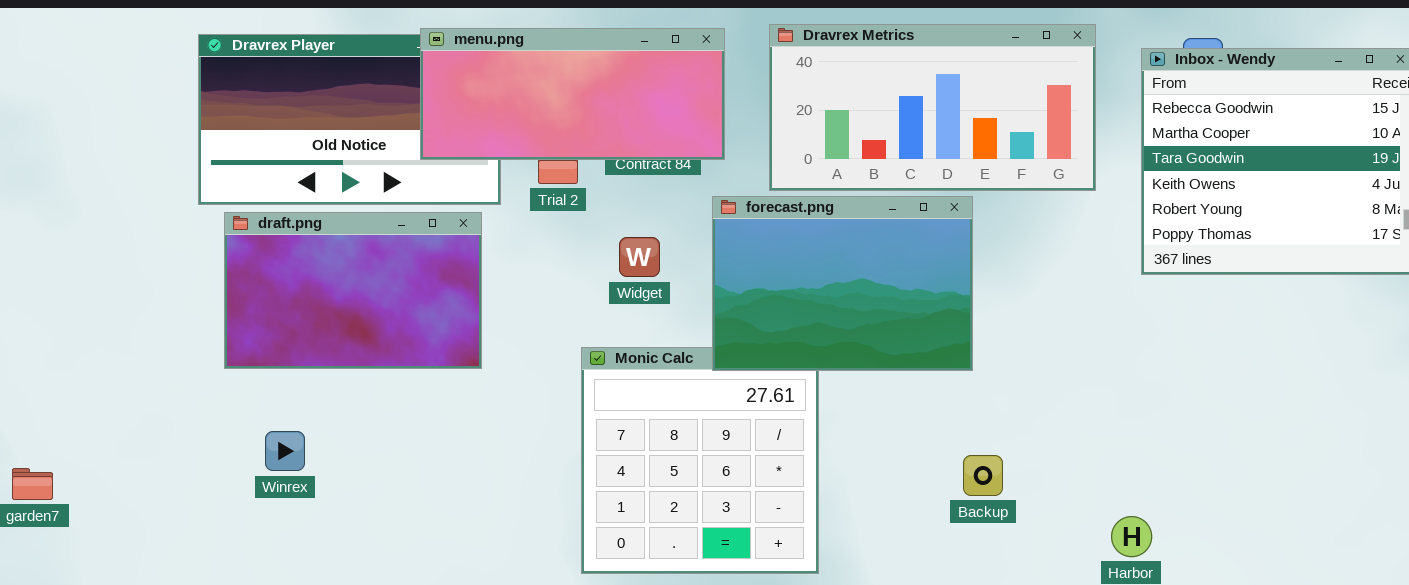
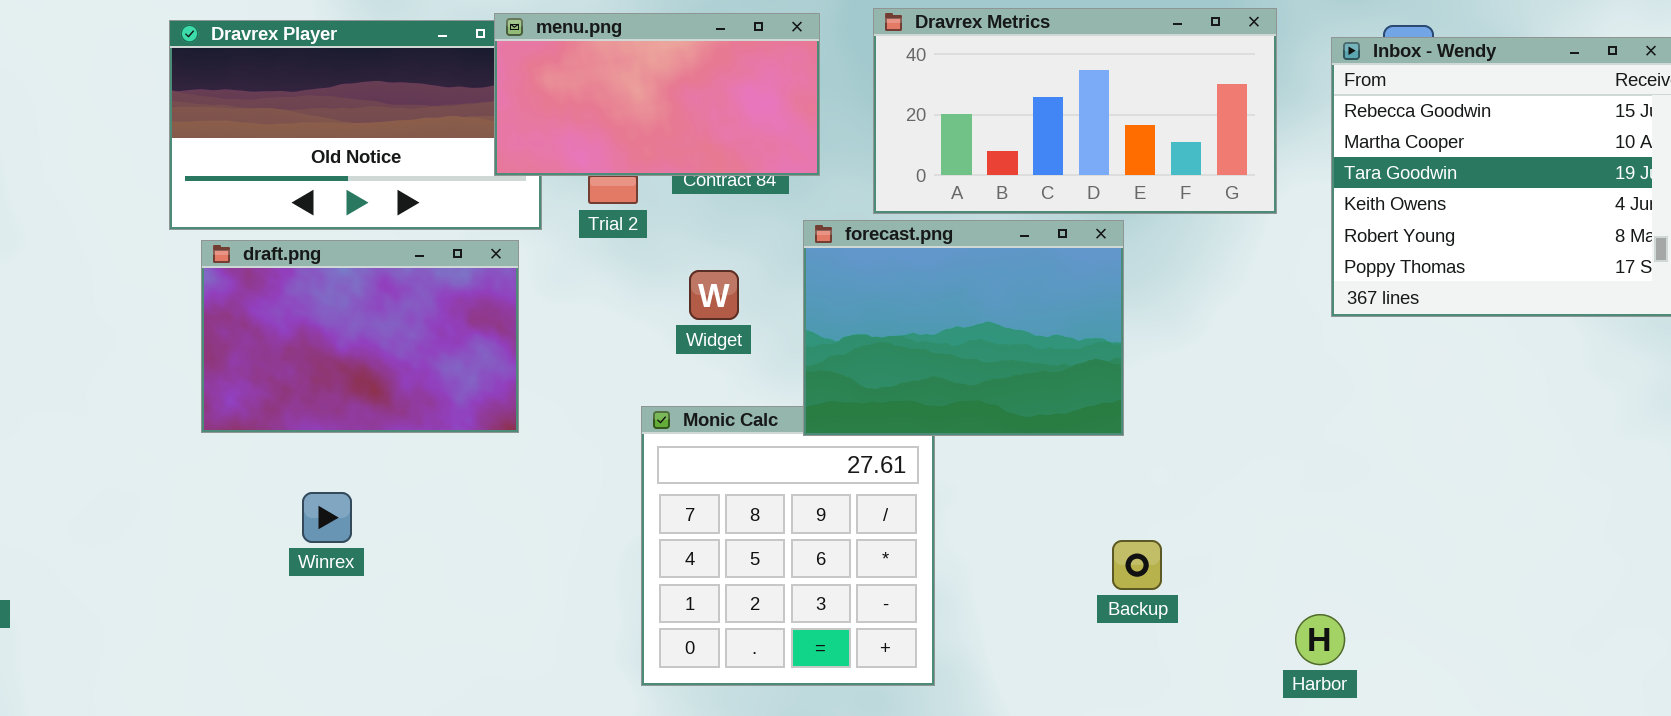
menu.png: [420,28,725,160] -> [494,13,820,176], resized
Winrex: [265,431,305,471] -> [302,492,352,543], moved

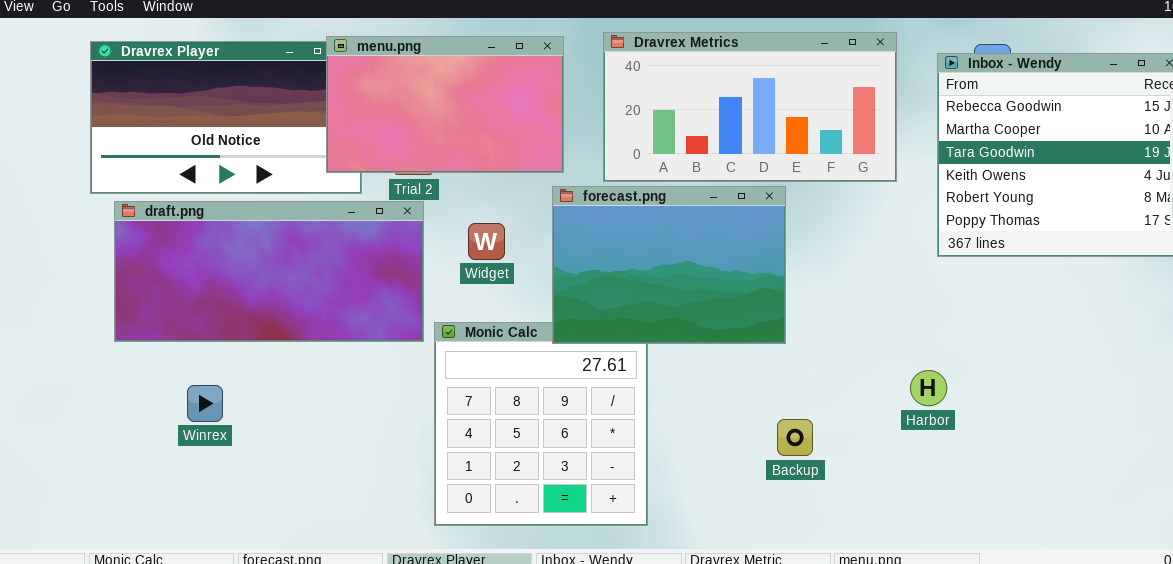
menu.png: [494,13,820,176] -> [326,36,564,173], resized
draft.png: [201,240,519,433] -> [114,201,424,342], resized
Harbor: [1295,614,1345,665] -> [910,370,947,406], moved

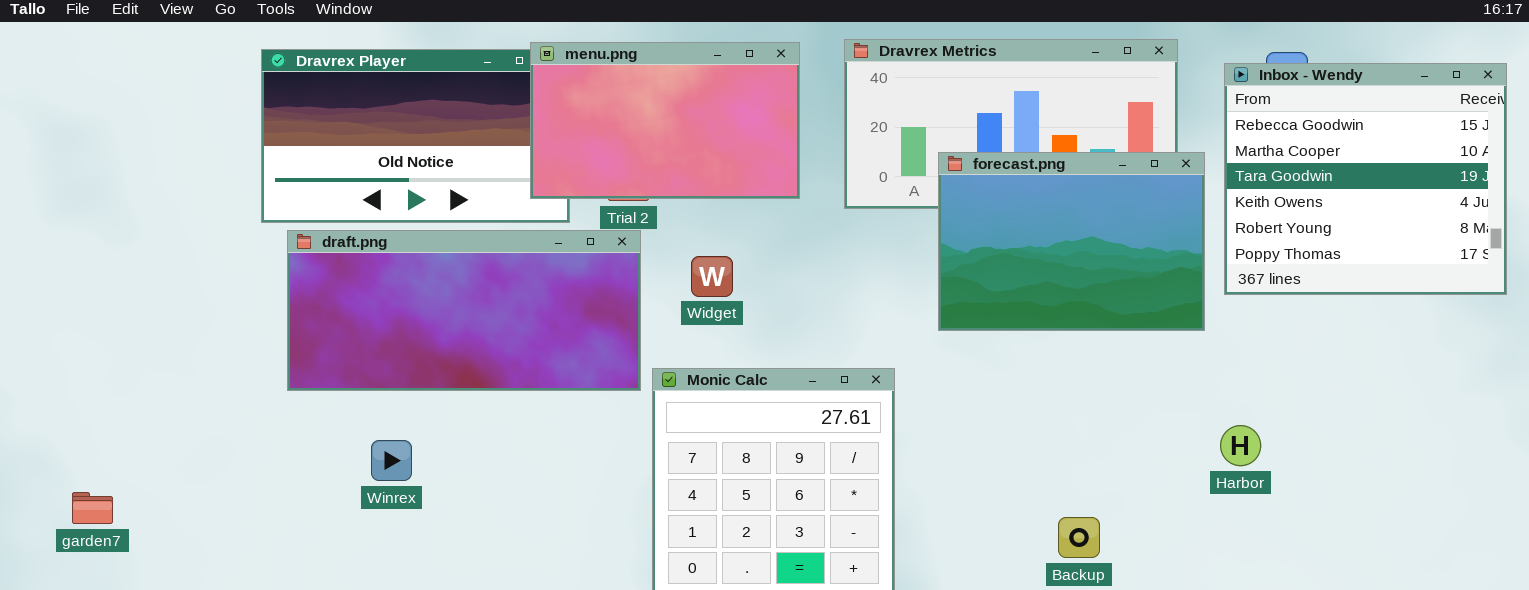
forecast.png: [552,186,786,344] -> [938,152,1205,331], moved
Harbor: [910,370,947,406] -> [1220,425,1261,466], moved
Backup: [777,419,813,456] -> [1058,517,1100,558], moved

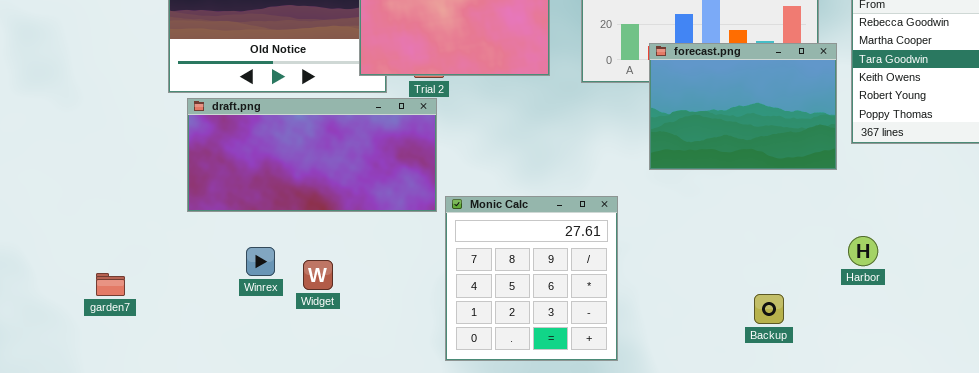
Widget: [691,256,733,297] -> [303,260,333,290], moved
garden7: [72,492,113,524] -> [96,273,125,296], moved
Backup: [1058,517,1100,558] -> [754,294,784,324], moved

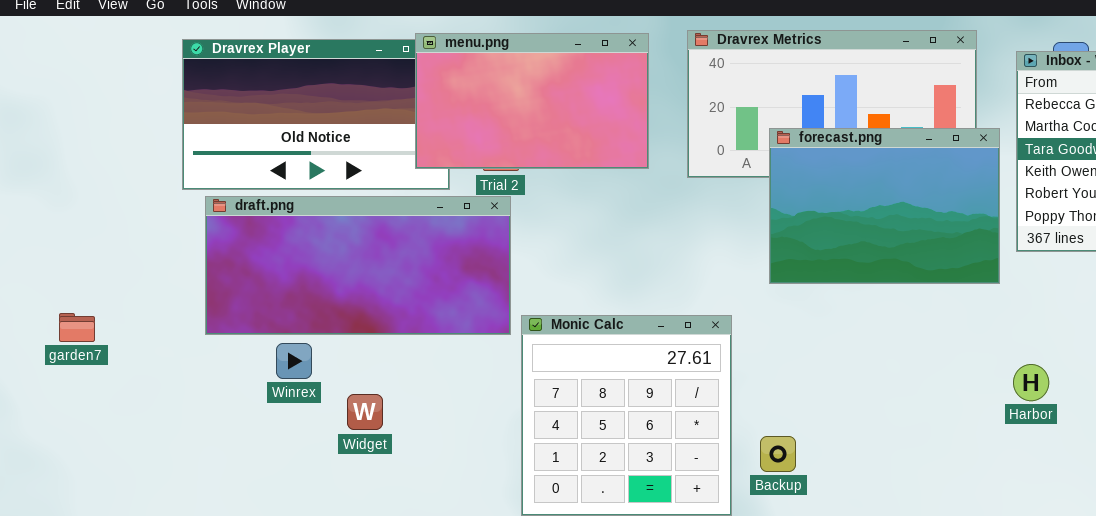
Winrex: [246,247,275,276] -> [276,343,312,379], moved
garden7: [96,273,125,296] -> [59,313,95,342], moved
Backup: [754,294,784,324] -> [760,436,796,472], moved

